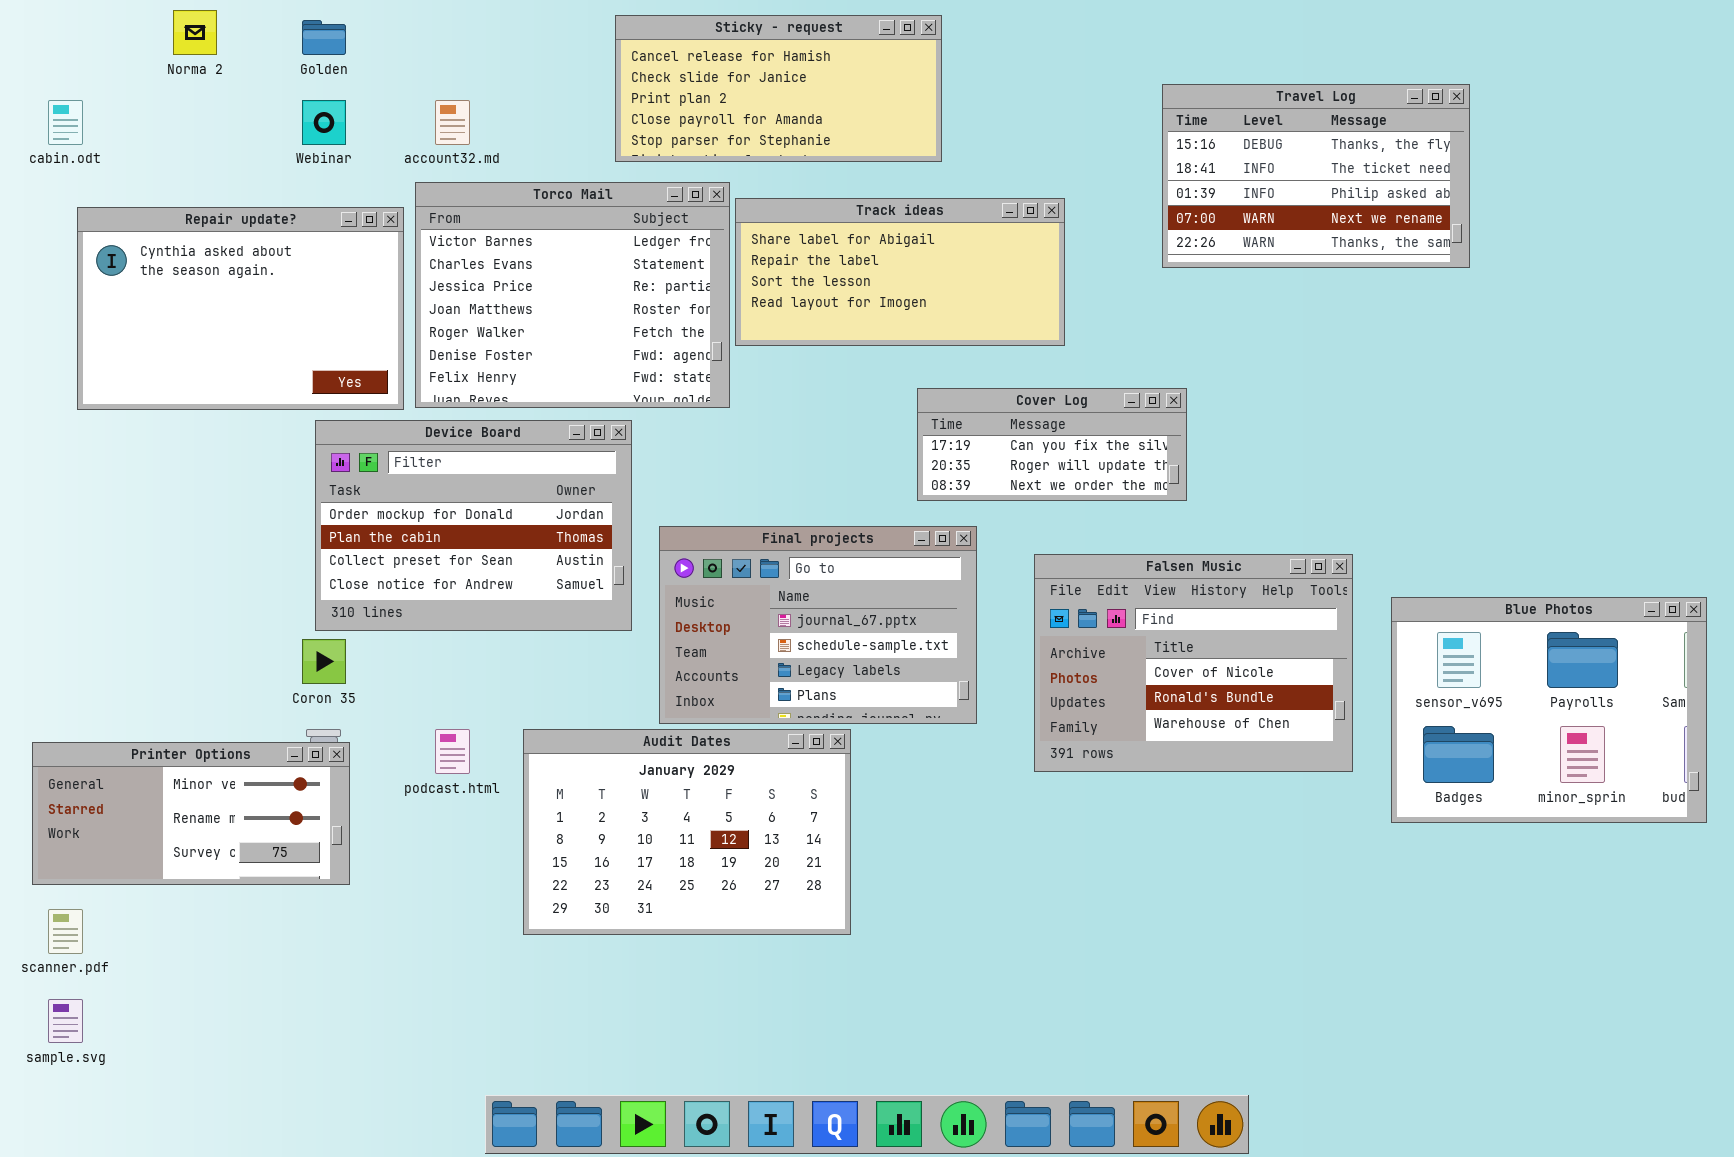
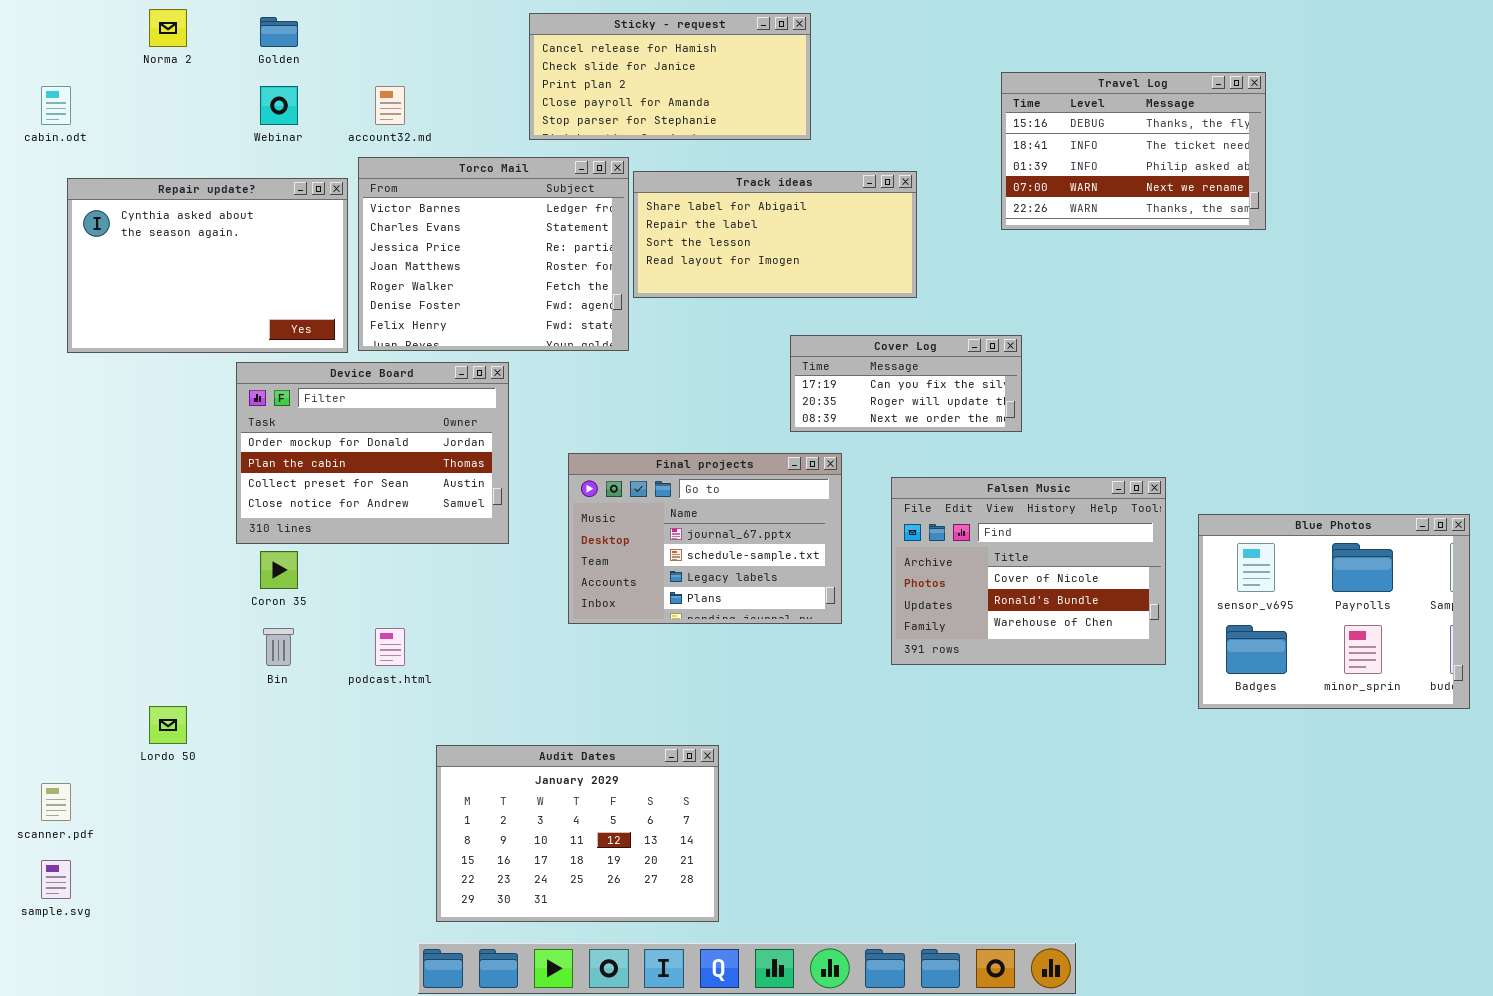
Device Board: [315,420,632,631] -> [236,362,509,544], moved
Audit Dates: [523,729,851,935] -> [436,745,719,922], moved
Printer Options: [32,742,350,885] -> none, closed

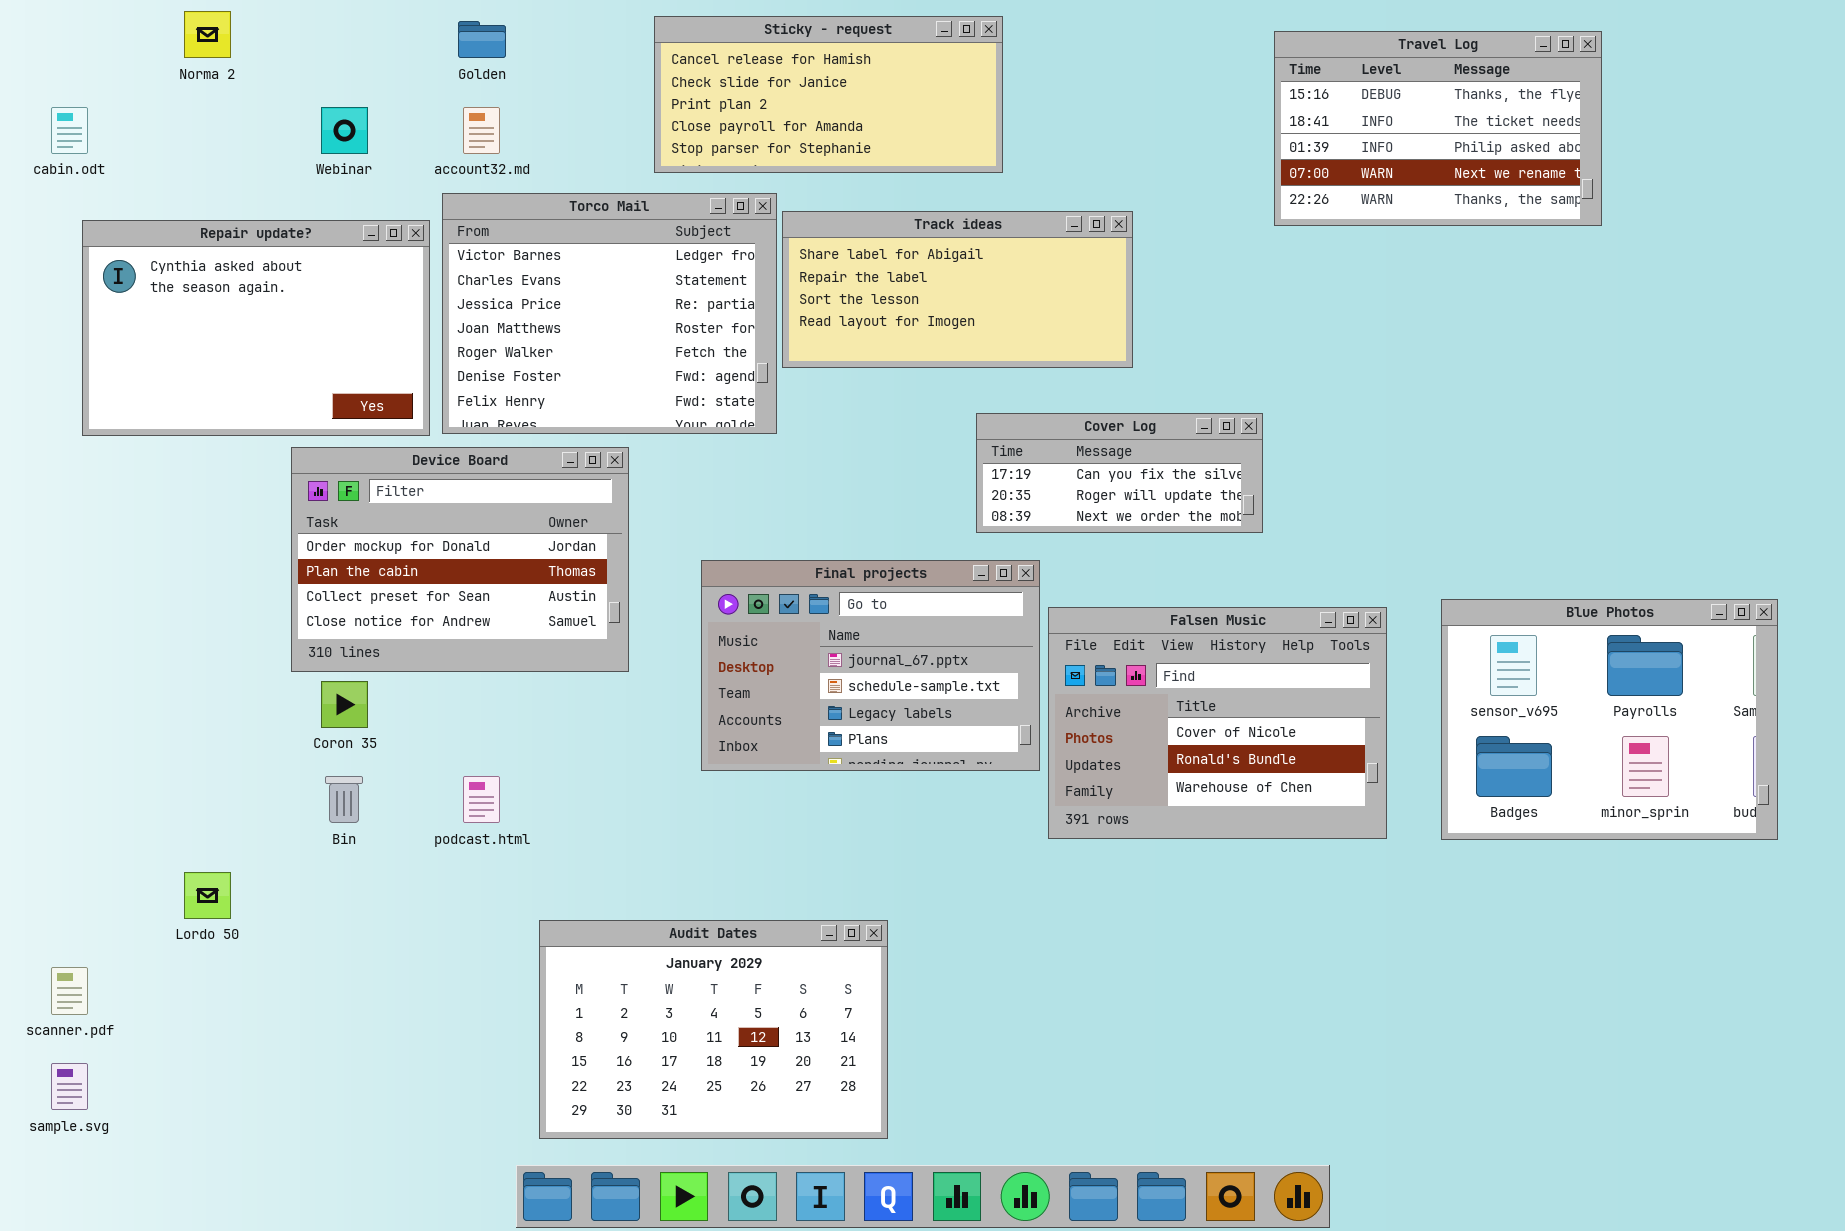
Golden: [260,17,298,47] -> [458,21,506,58], moved
Travel Log: [1001,72,1266,230] -> [1274,31,1602,226], moved
Falsen Music: [891,477,1166,665] -> [1048,607,1387,839], moved
Blue Photos: [1198,514,1470,709] -> [1441,599,1778,840], moved

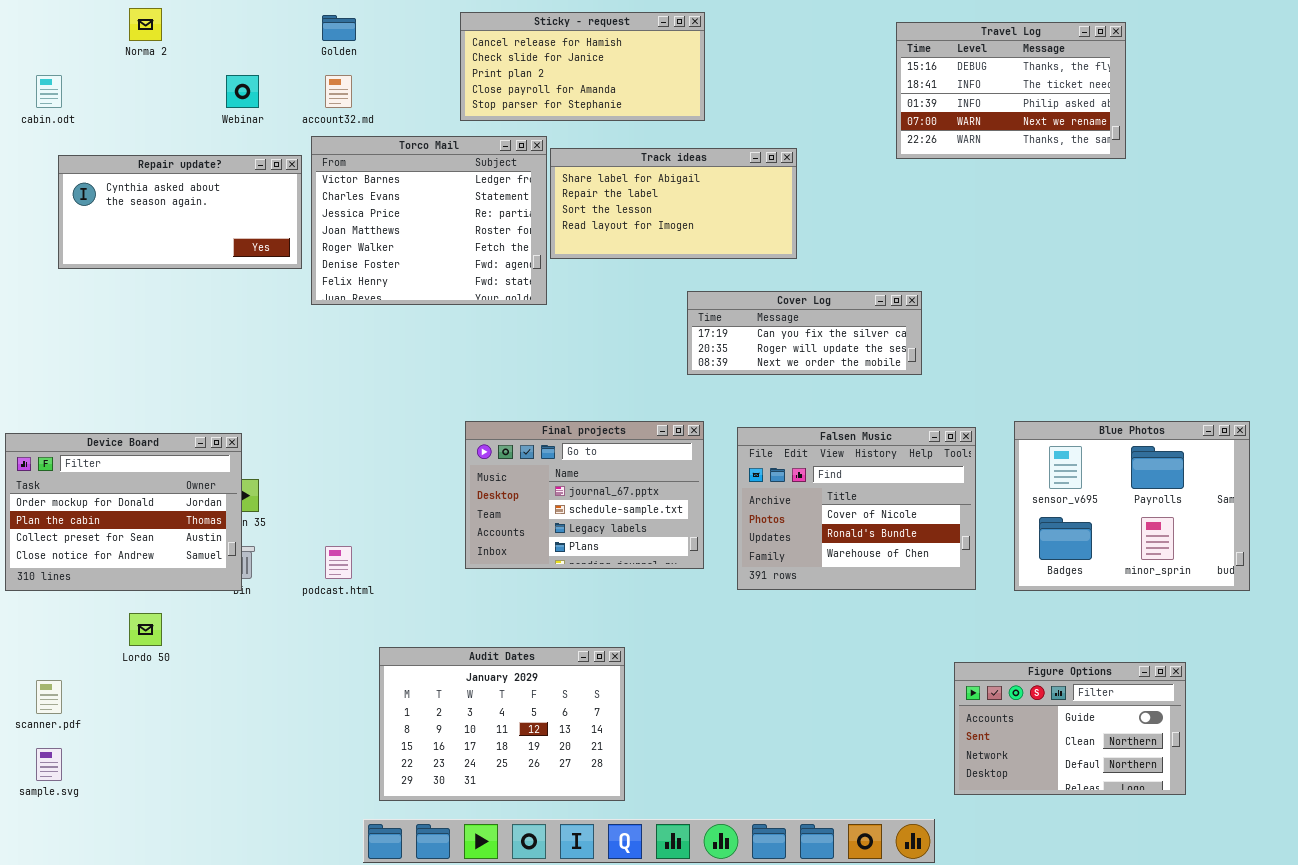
Repair update?: [82,220,430,436] -> [58,155,302,269], resized
Cover Log: [976,413,1263,533] -> [687,291,922,375], resized
Device Board: [291,447,629,672] -> [5,433,242,591], moved
Final projects: [701,560,1040,771] -> [465,421,704,569], moved
Figure Options: none -> [954,662,1186,795], opened

